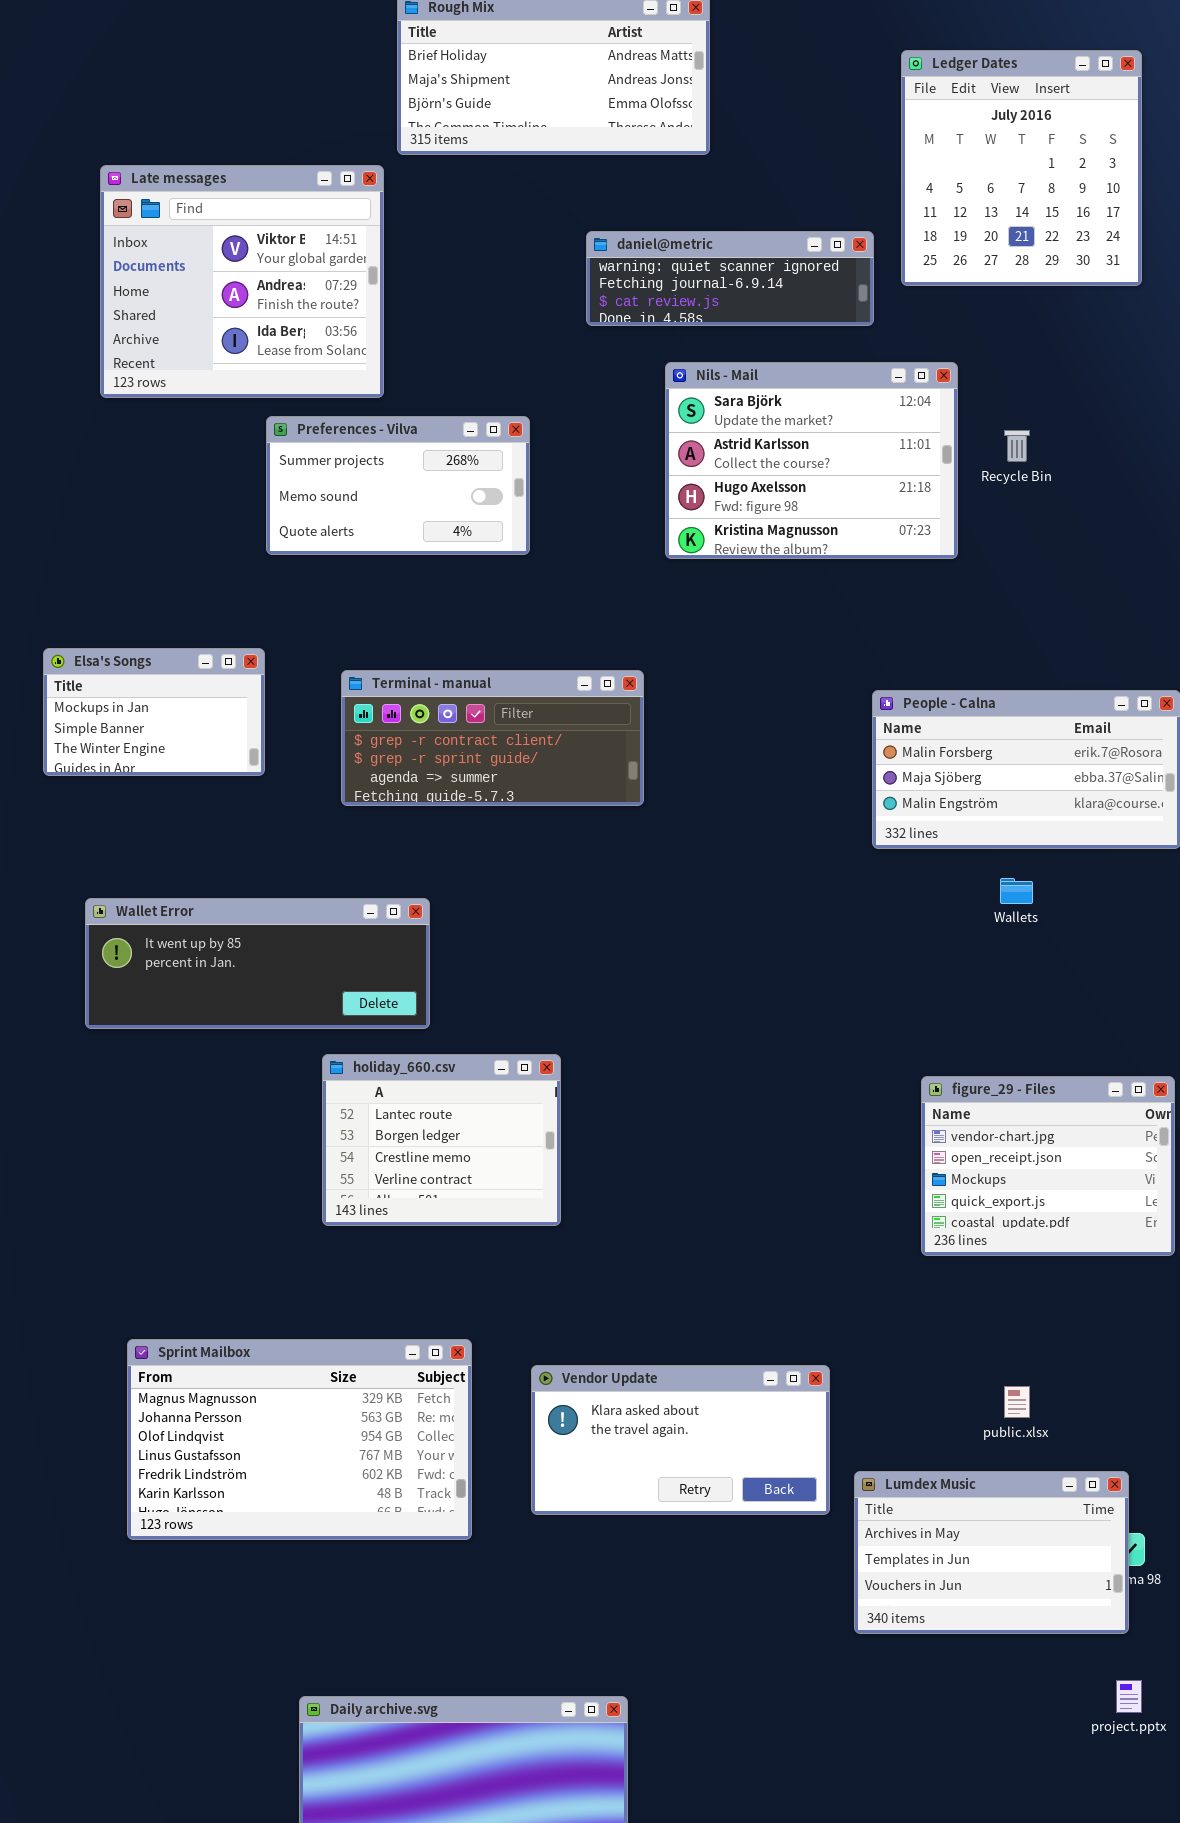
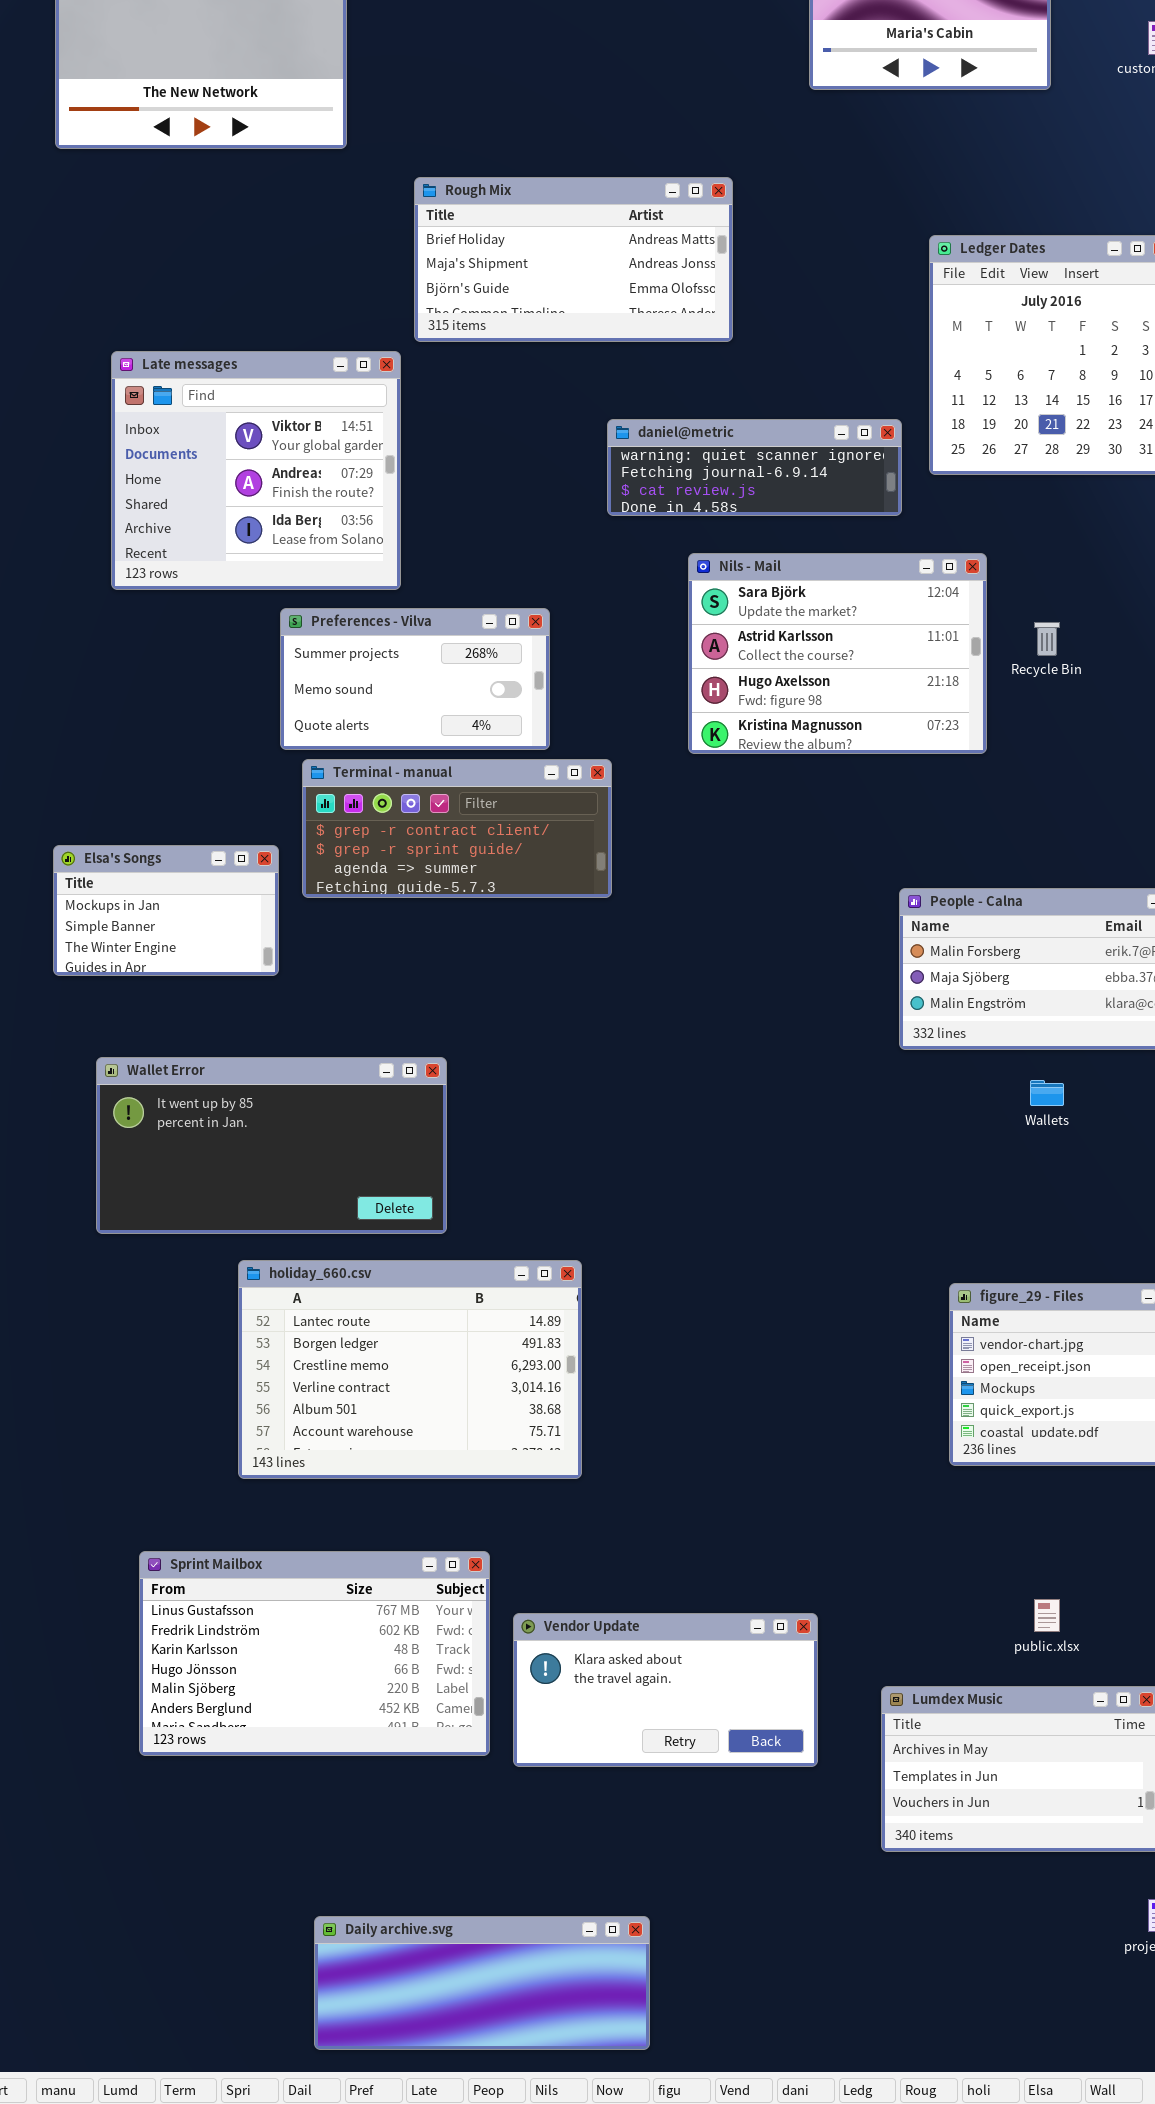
Terminal - manual: [341,670,644,806] -> [302,759,612,898], moved
Wallet Error: [85,898,430,1029] -> [96,1057,447,1234], resized
holiday_660.csv: [322,1054,561,1226] -> [238,1260,582,1479], resized
Sprint Mailbox: [127,1339,472,1540] -> [139,1551,490,1756], scrolled down 3 rows
Vendor Update: [531,1365,830,1515] -> [513,1613,818,1767], moved

